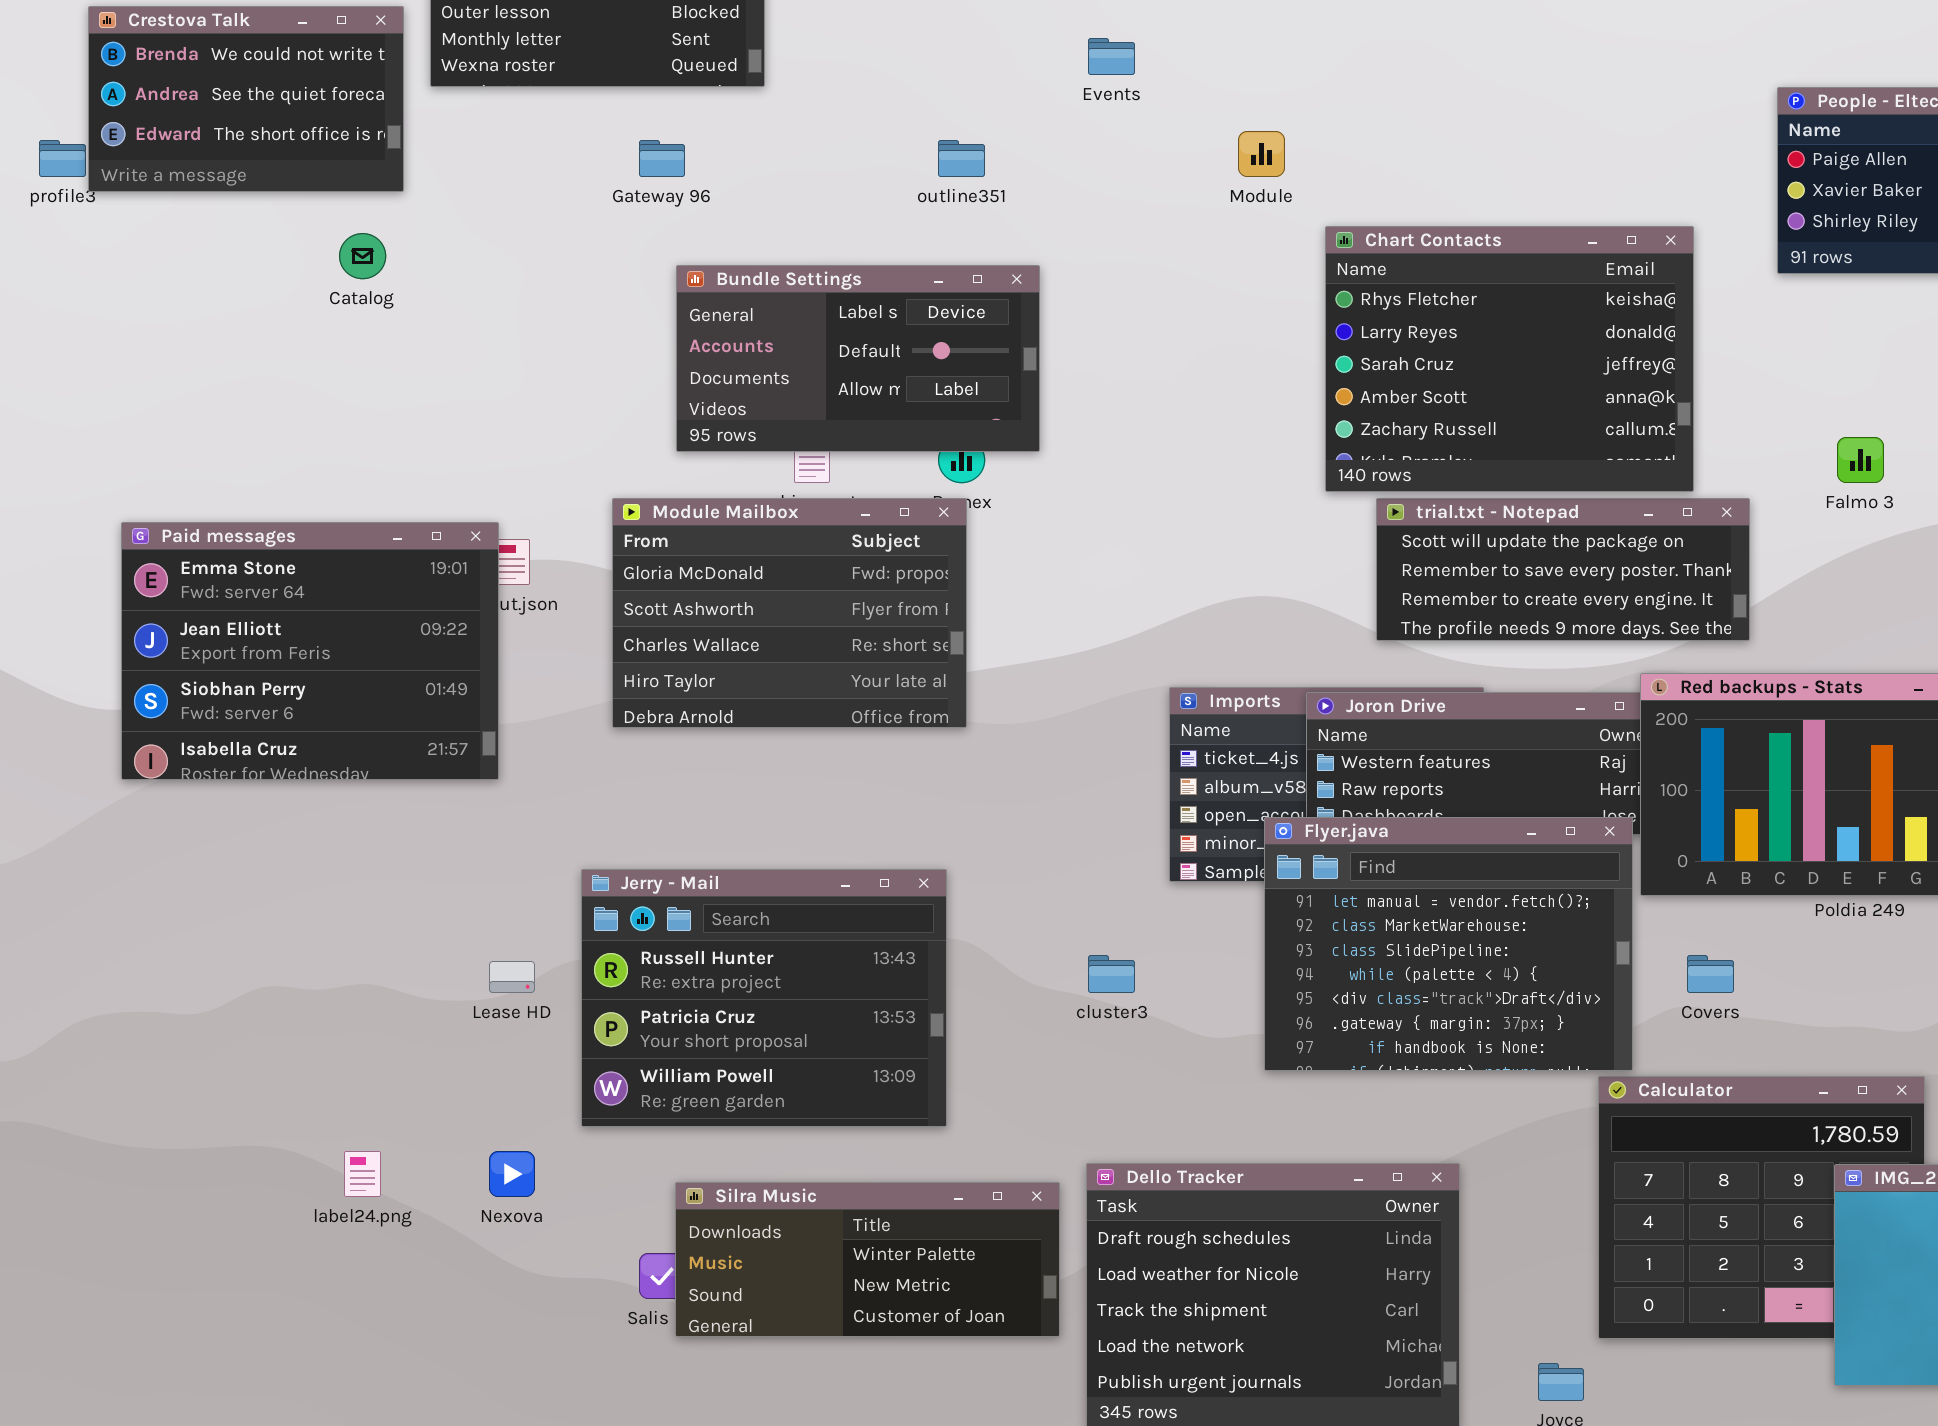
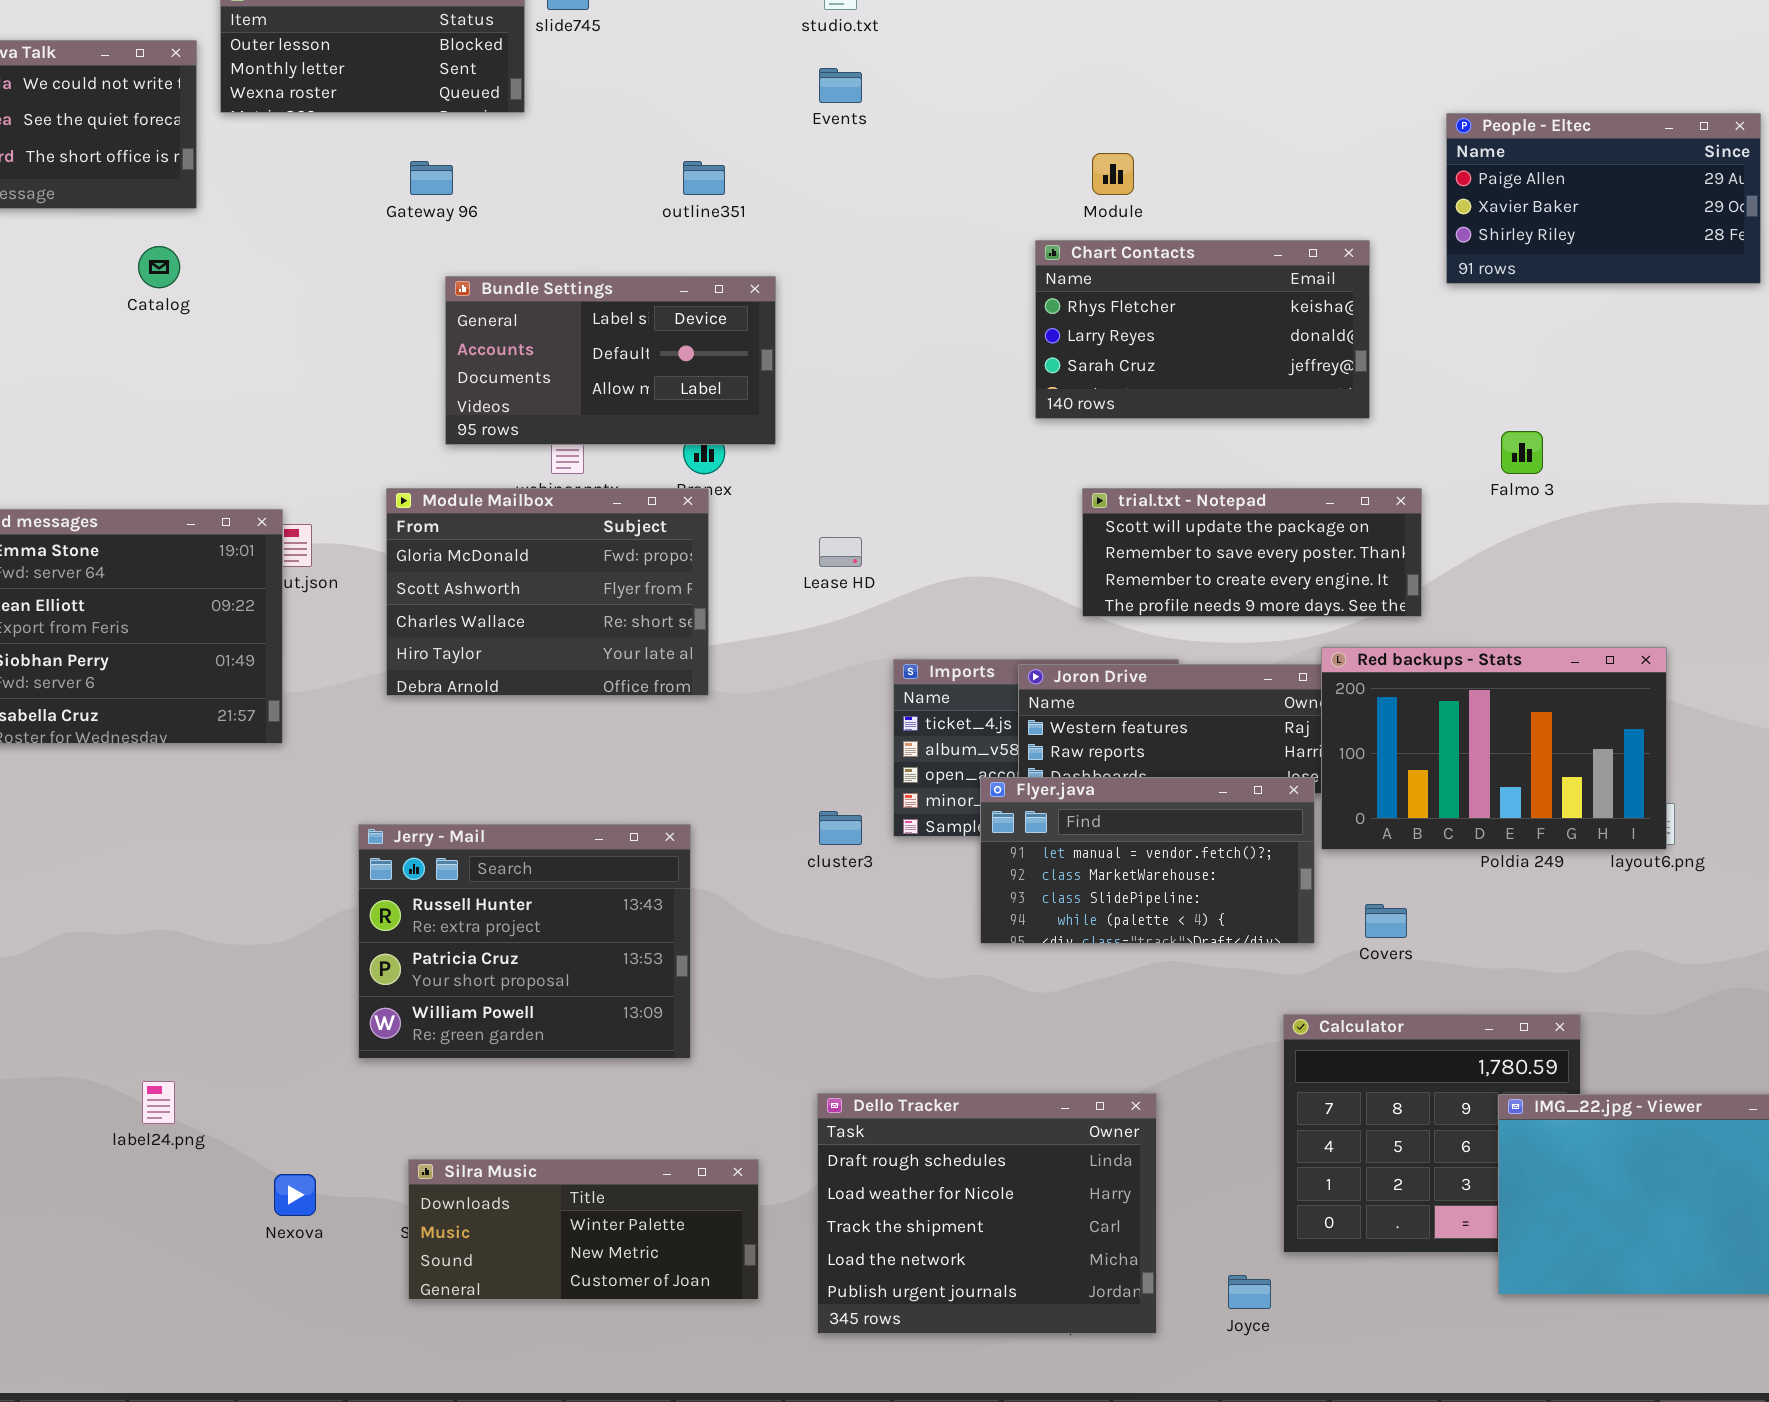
Module: [1238,131,1285,177] -> [1092,153,1134,195], moved
Chart Contacts: [1325,226,1694,492] -> [1035,240,1370,419], resized
Flyer.java: [1264,817,1633,1071] -> [980,777,1315,944], resized
cluster3: [1088,955,1135,993] -> [819,811,862,845], moved
Lease HD: [489,961,535,993] -> [819,537,862,567], moved
Nexova: [489,1151,535,1197] -> [274,1174,316,1216], moved
Silra Music: [675,1182,1060,1337] -> [408,1159,759,1300], moved

